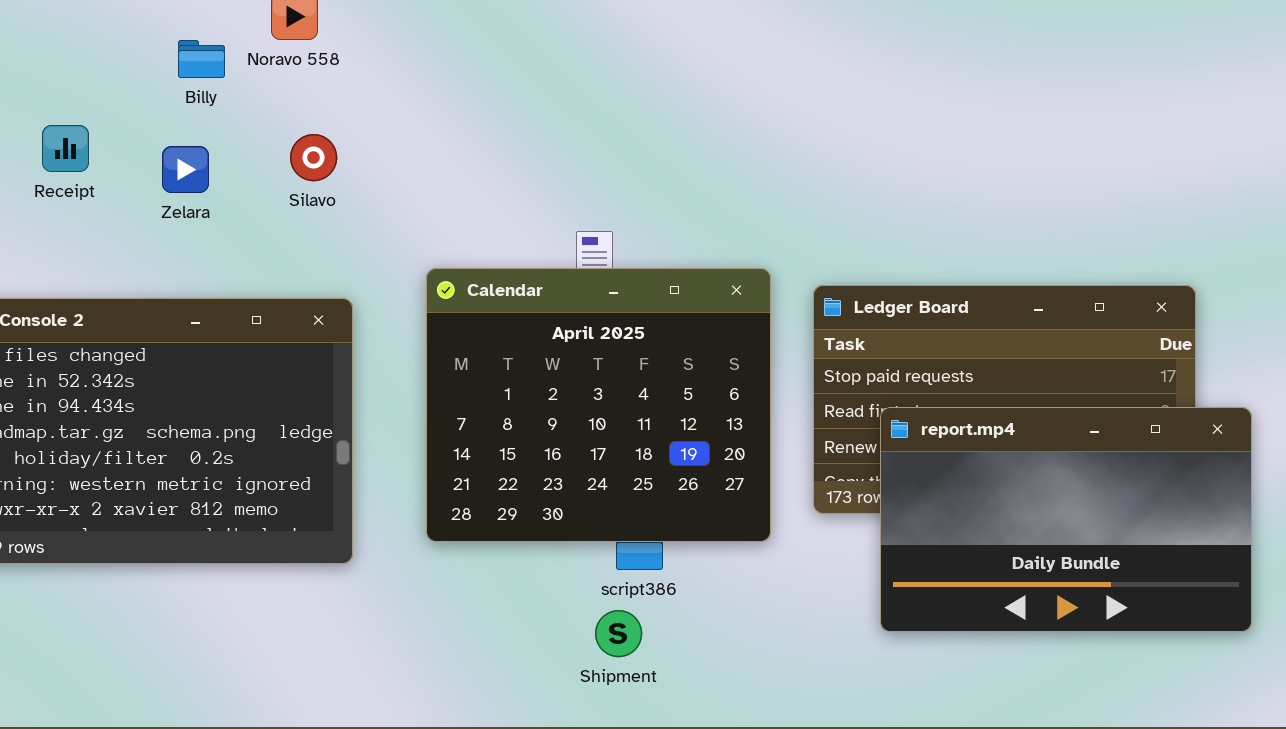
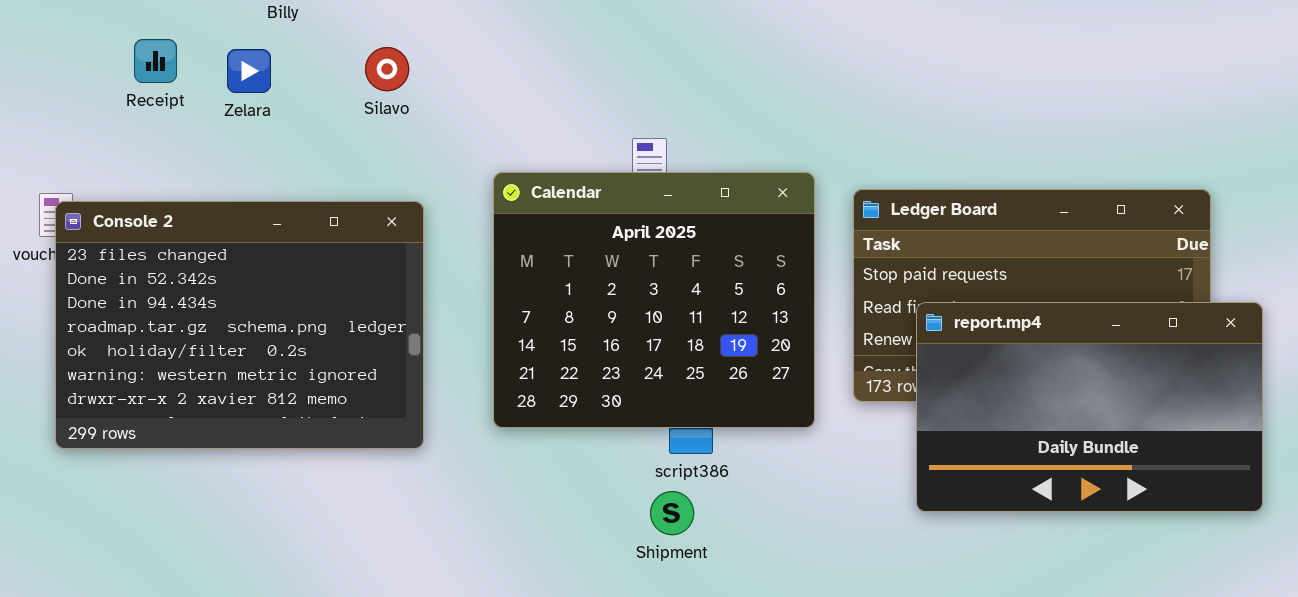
Zelara: [162,146,209,193] -> [227,49,271,93], moved

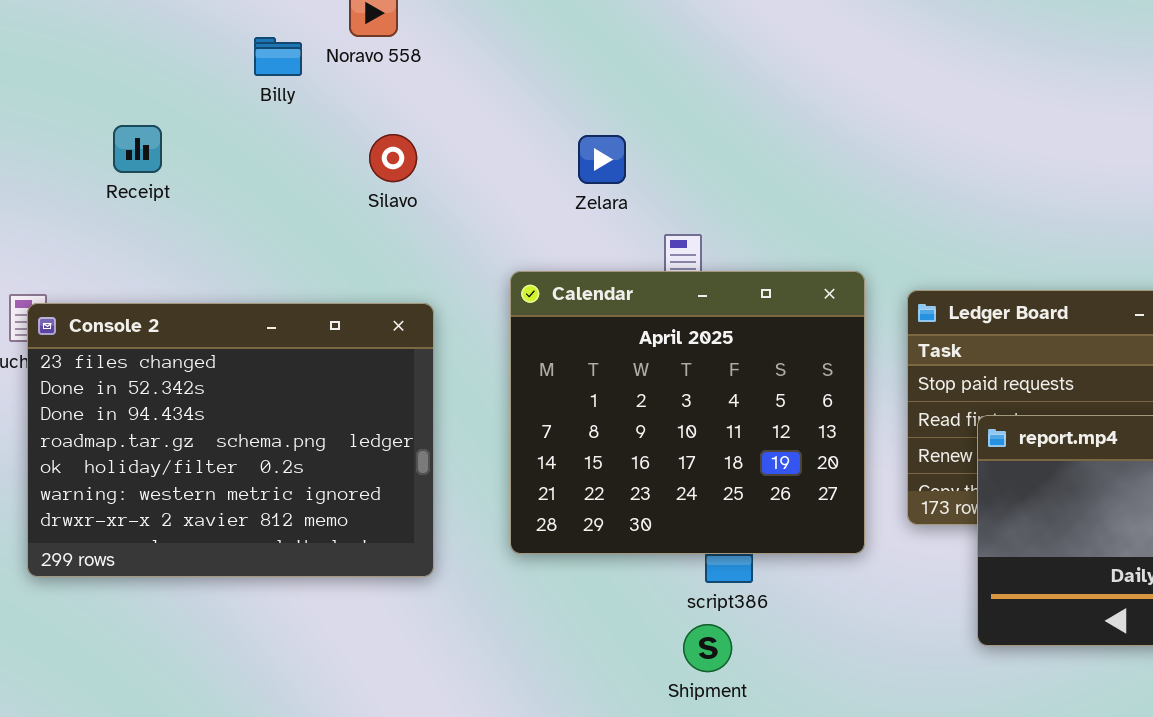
Zelara: [227,49,271,93] -> [578,135,626,184], moved

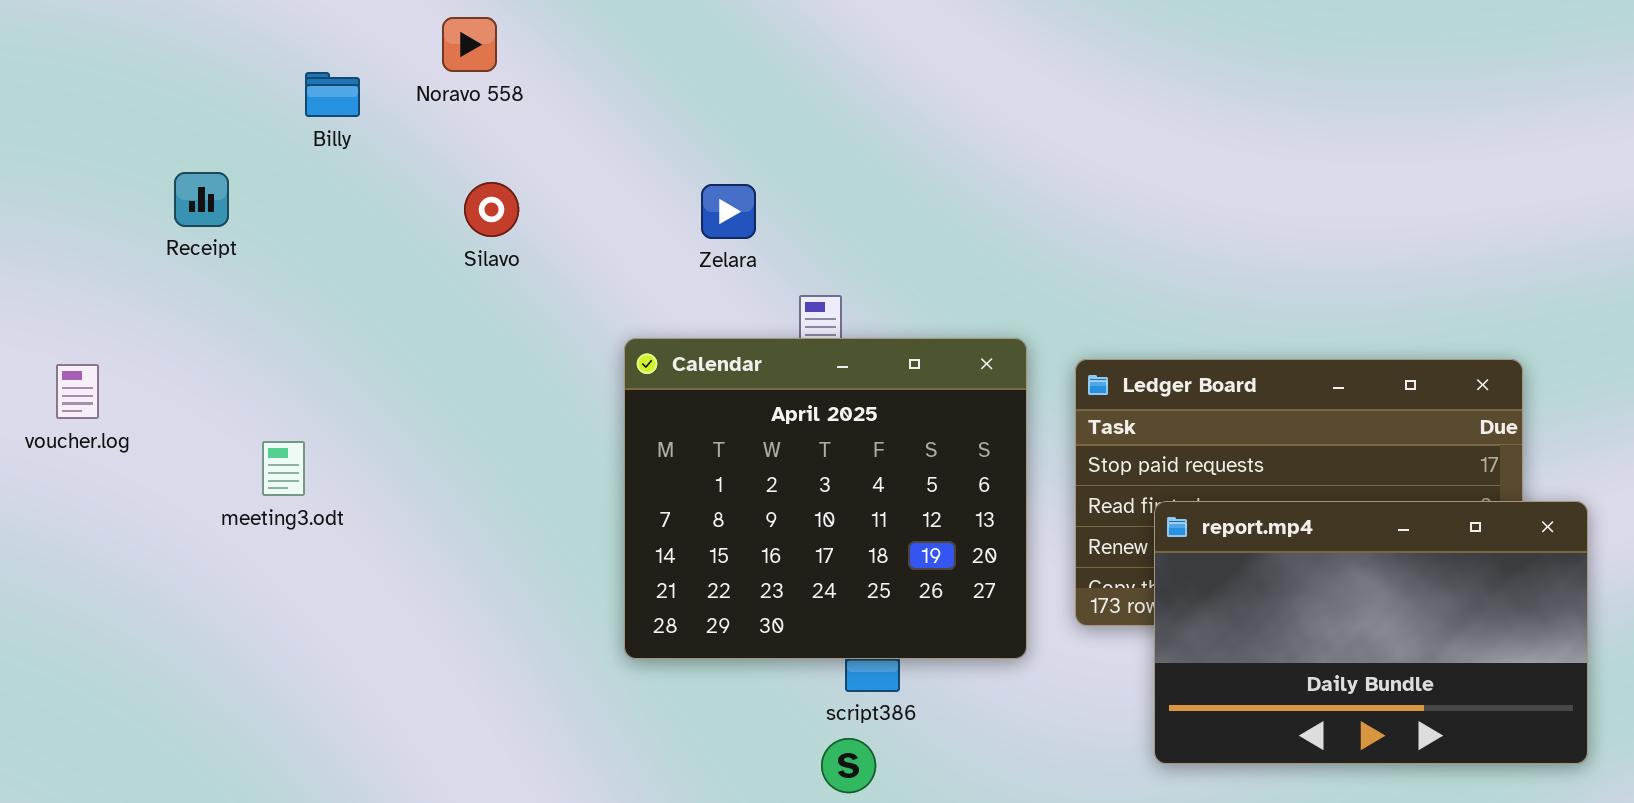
Billy: [254,37,302,76] -> [305,72,360,117], moved
Console 2: [27,303,434,577] -> none, closed

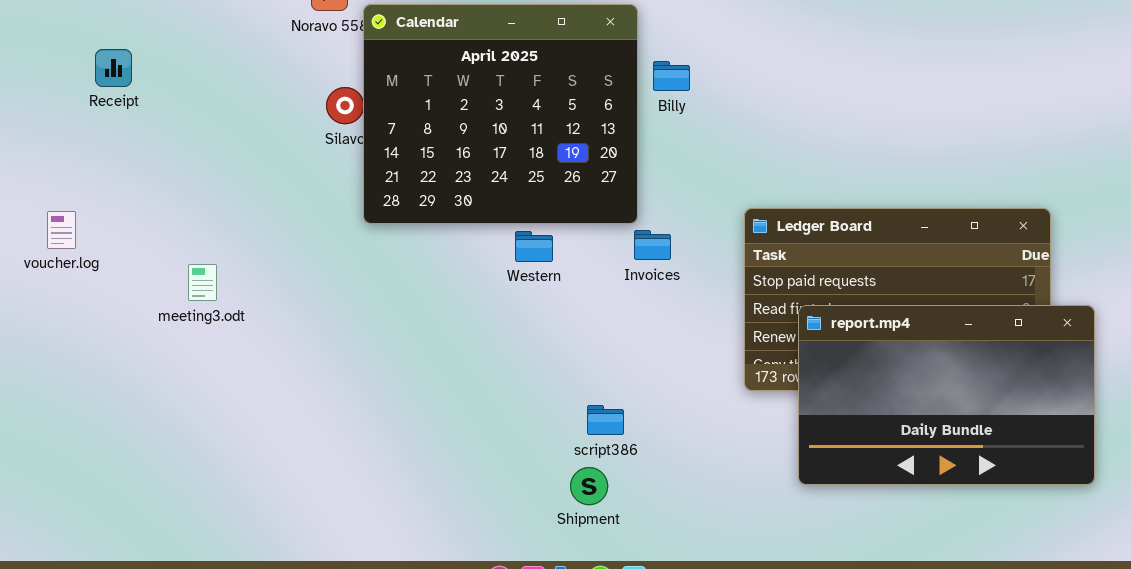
Billy: [305,72,360,117] -> [653,61,690,91], moved
Receipt: [174,172,229,227] -> [95,49,132,87], moved
Calendar: [624,338,1027,659] -> [363,4,638,224], moved

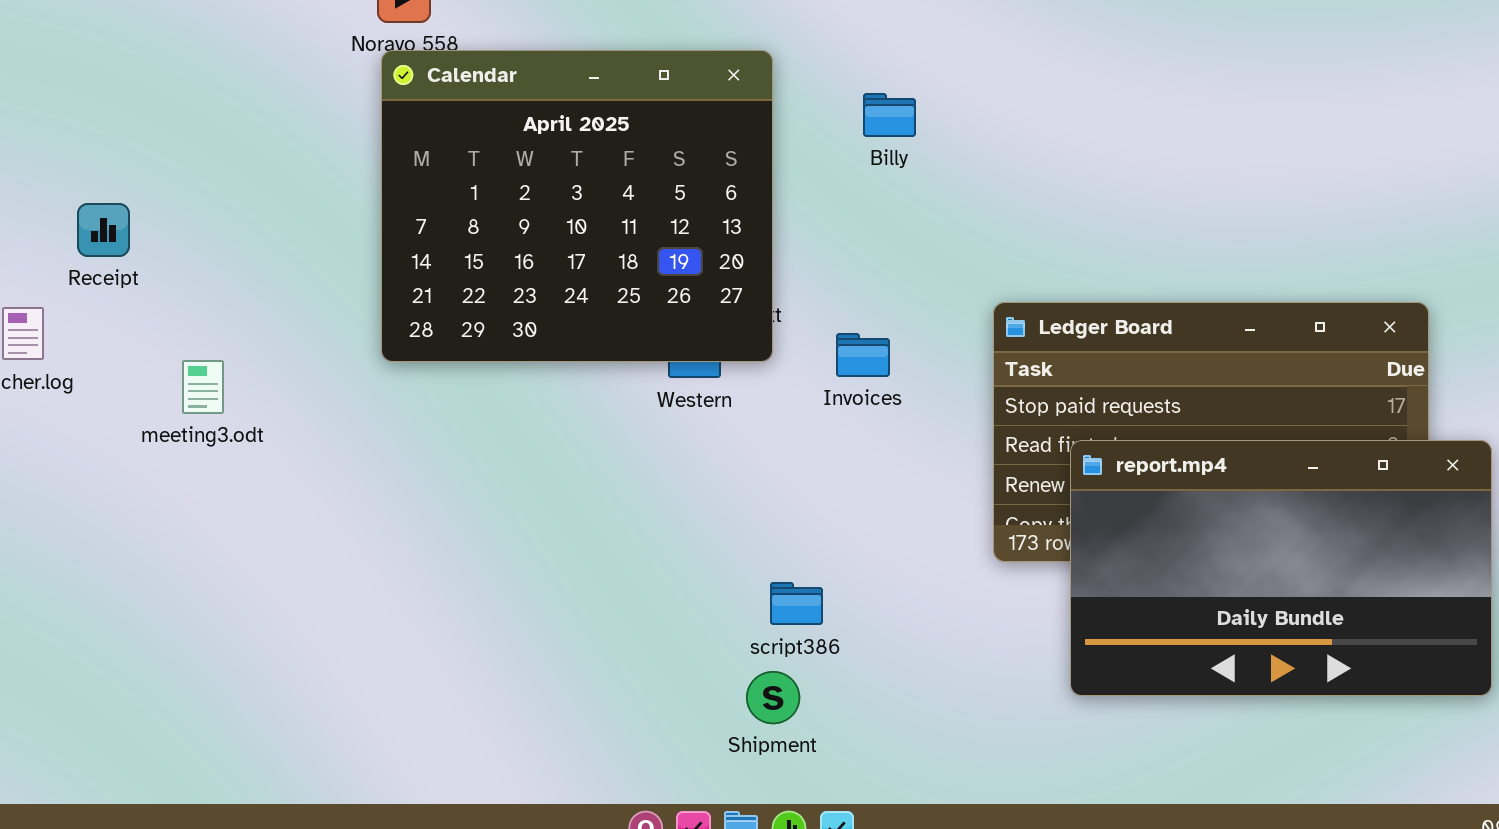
Calendar: [363,4,638,224] -> [381,50,773,362], moved
Receipt: [95,49,132,87] -> [77,203,130,257], moved
meeting3.odt: [188,264,217,301] -> [182,360,224,414], moved

